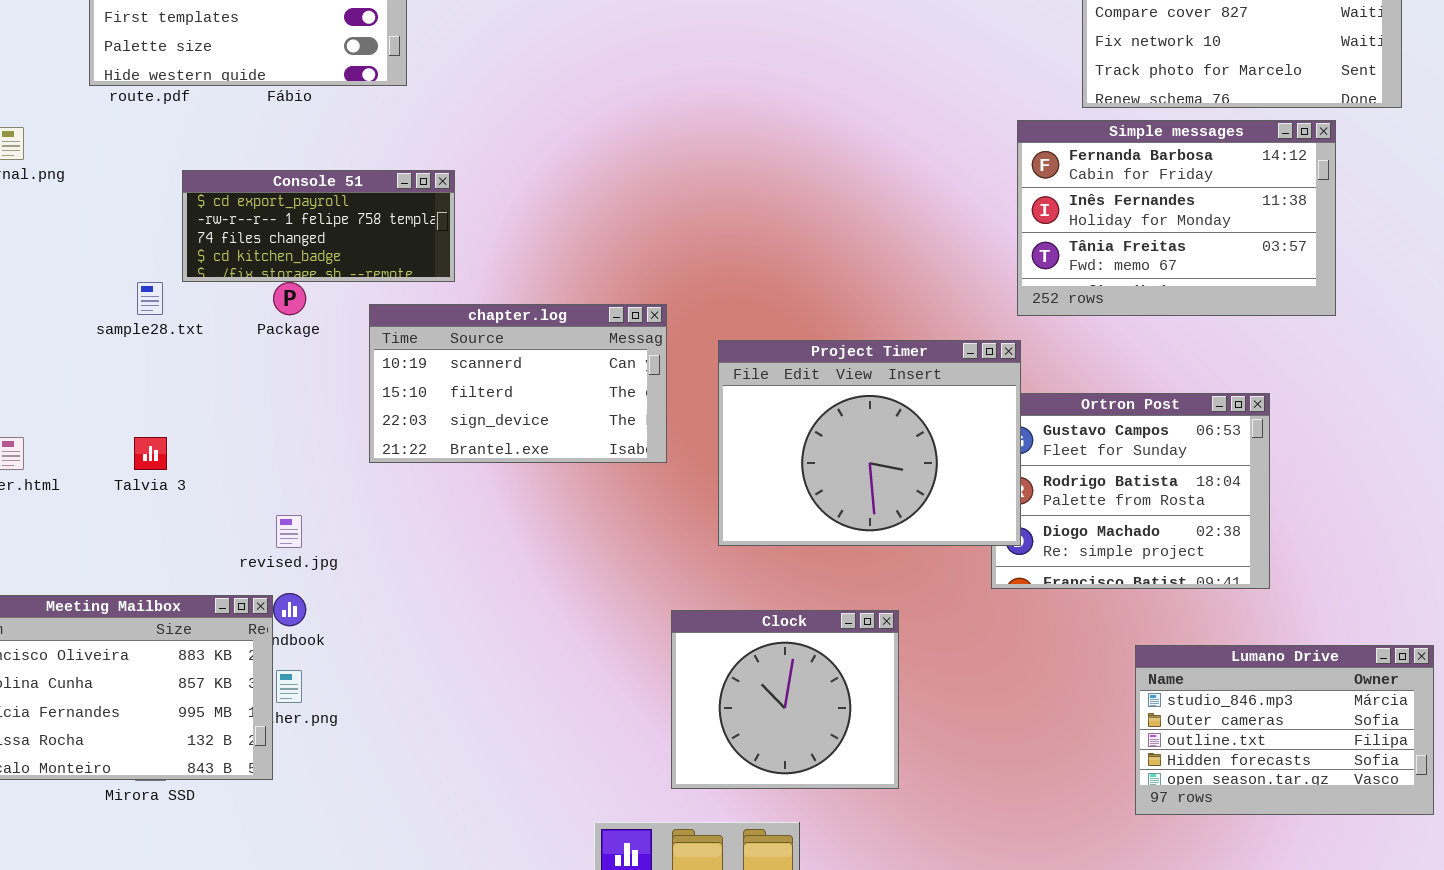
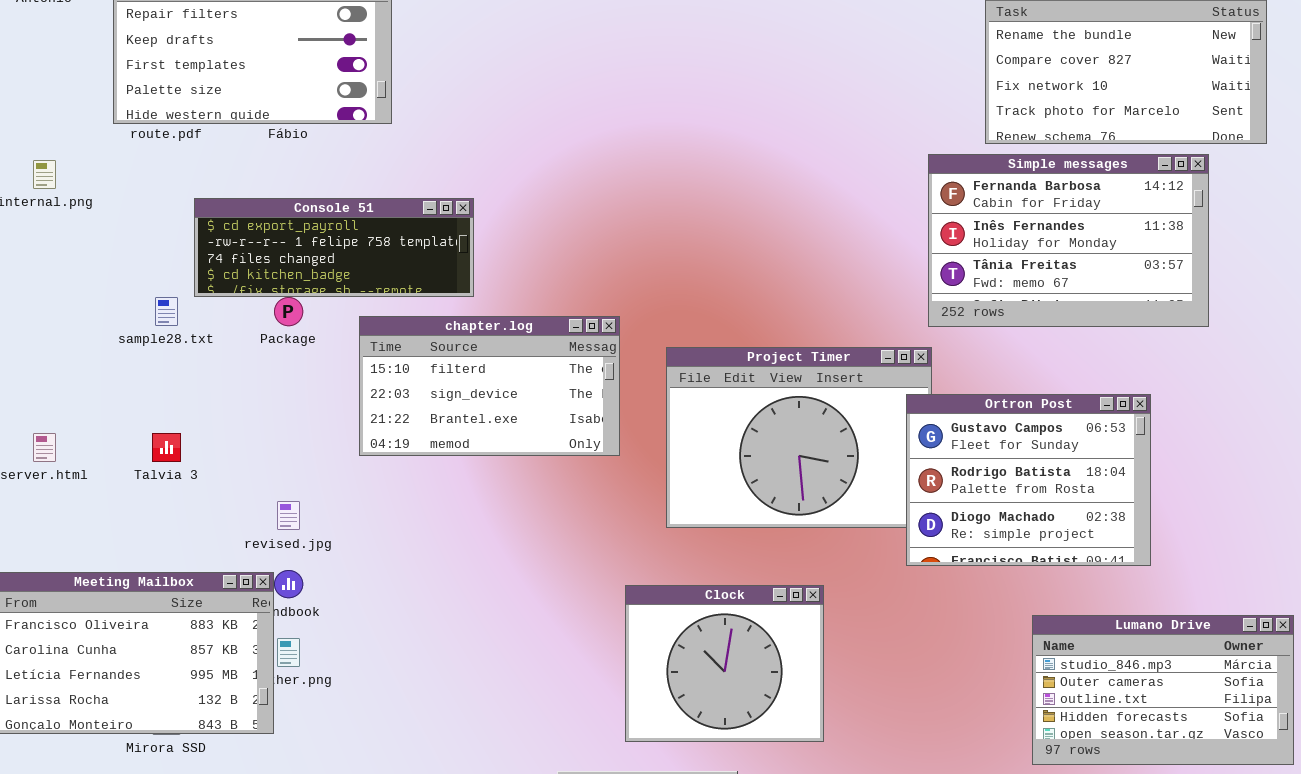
Console 51: [182,170,455,282] -> [194,198,474,297], resized
chapter.log: [369,304,667,463] -> [359,316,620,456], scrolled down 1 row
Ortron Post: [991,393,1270,589] -> [906,394,1151,566], raised

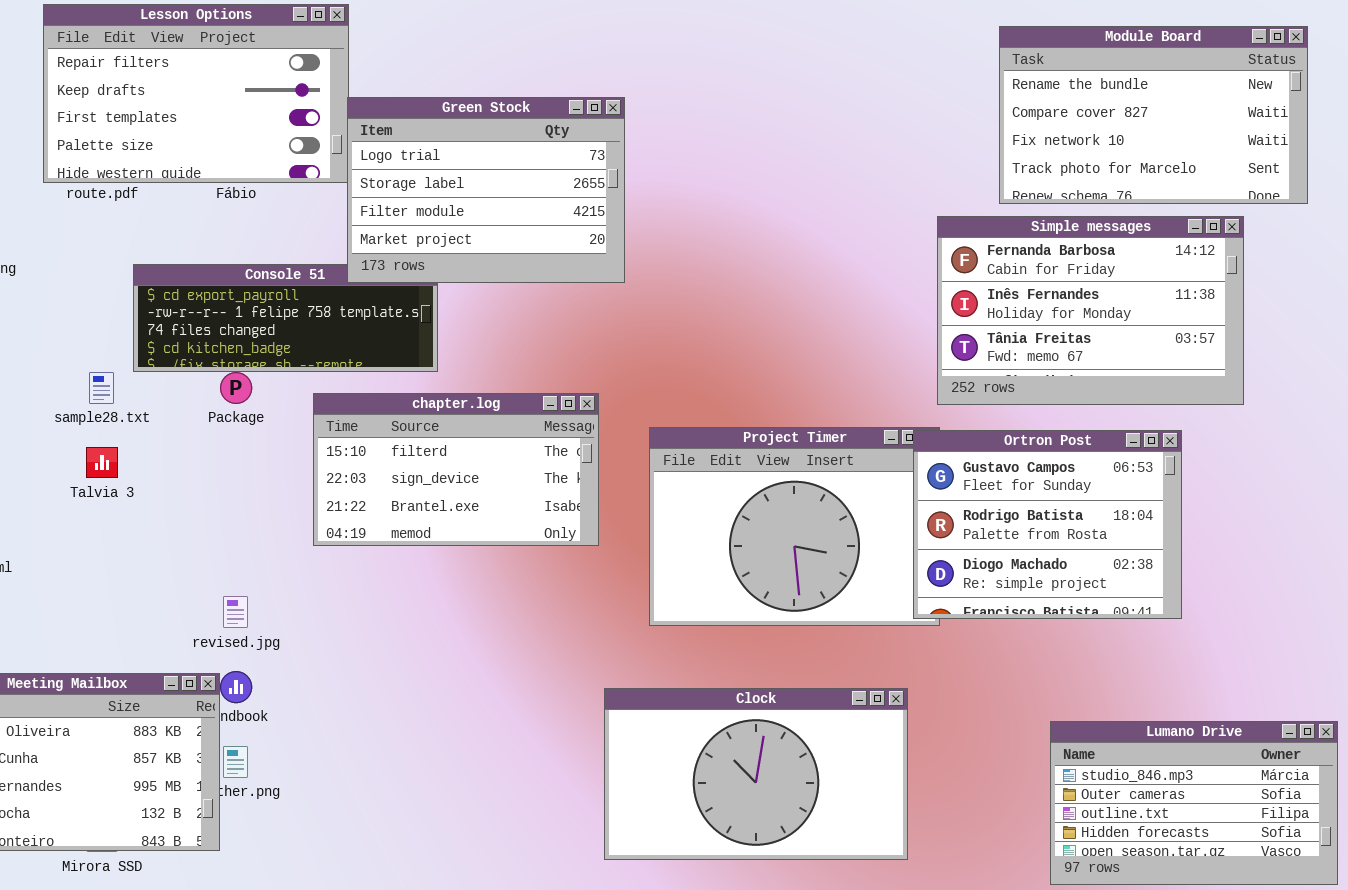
Green Stock: none -> [347,97,625,283], opened
Ortron Post: [906,394,1151,566] -> [913,430,1182,619], moved
Talvia 3: [152,433,181,462] -> [86,447,118,478], moved
Clock: [625,585,824,742] -> [604,688,908,860], resized

